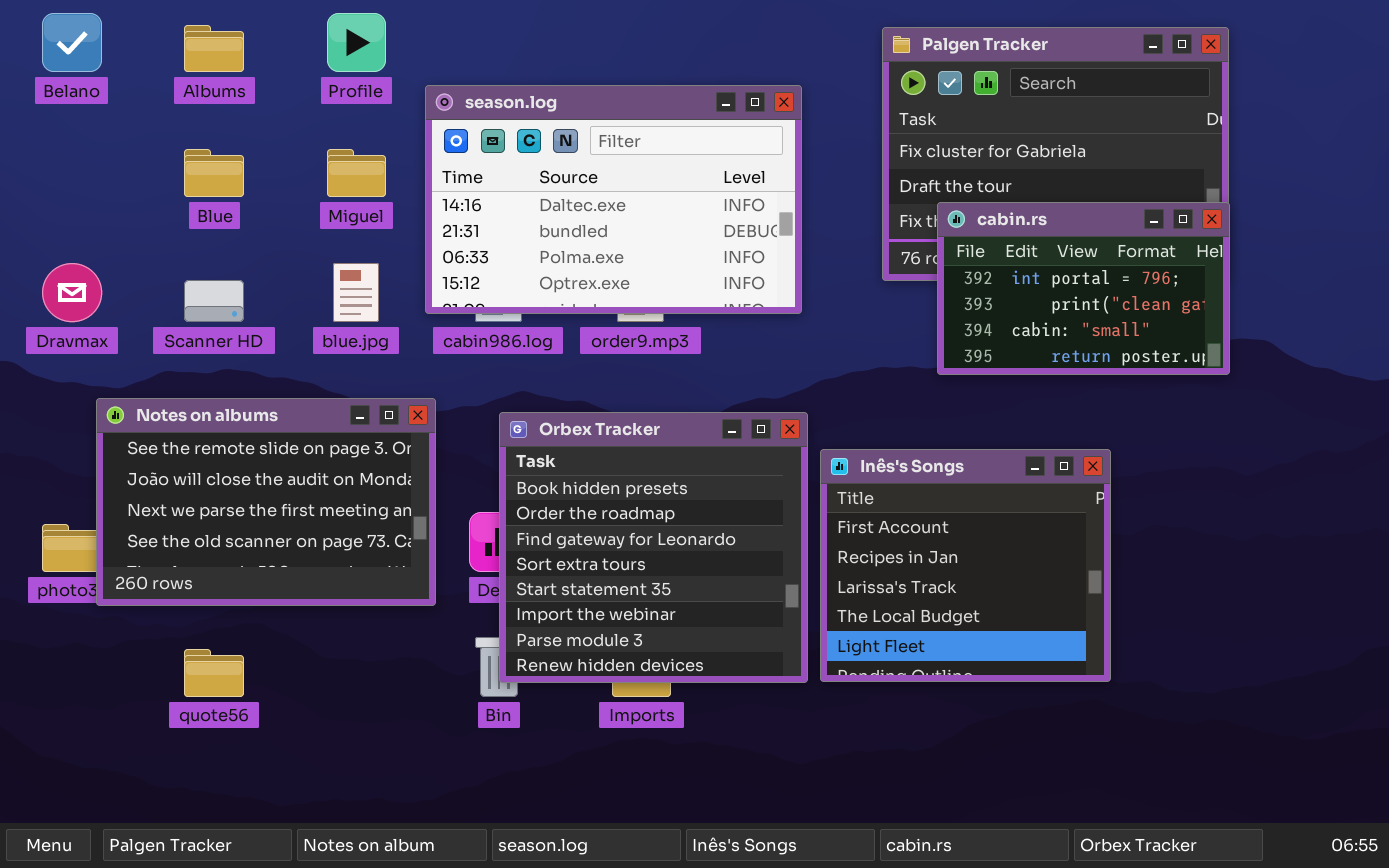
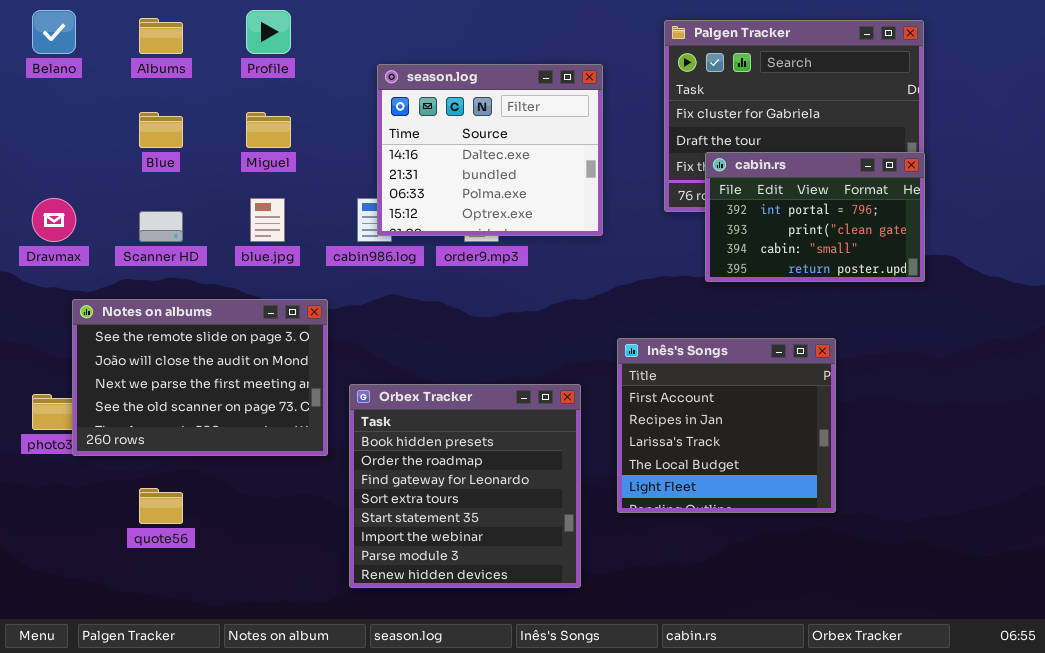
season.log: [425,85,802,314] -> [377,64,603,236], resized
Orbex Tracker: [499,412,808,683] -> [349,384,581,588], moved

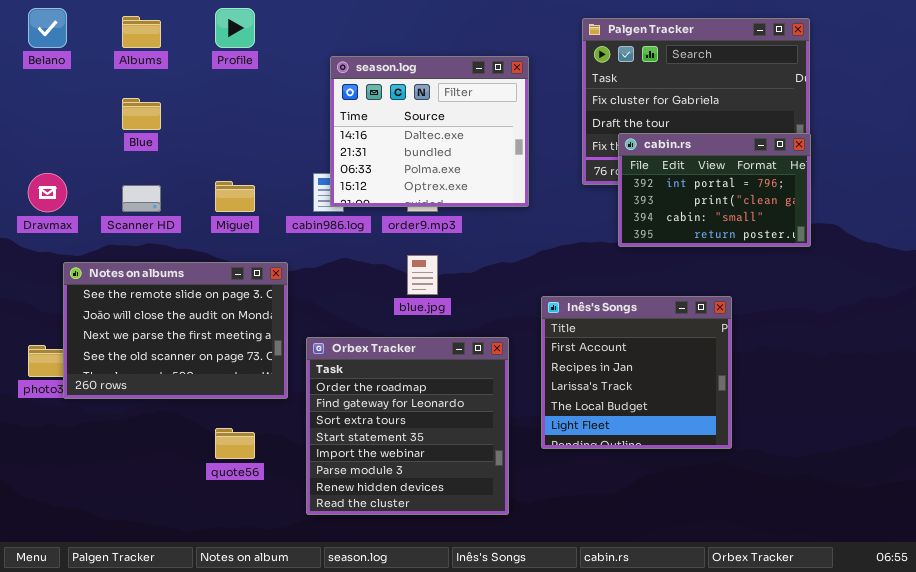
Miguel: [246,112,291,148] -> [215,181,255,212], moved
blue.jpg: [250,198,285,242] -> [407,255,438,295], moved
Orbex Tracker: [349,384,581,588] -> [306,337,509,515], scrolled down 1 row
quote56: [139,488,183,524] -> [215,428,255,459], moved

